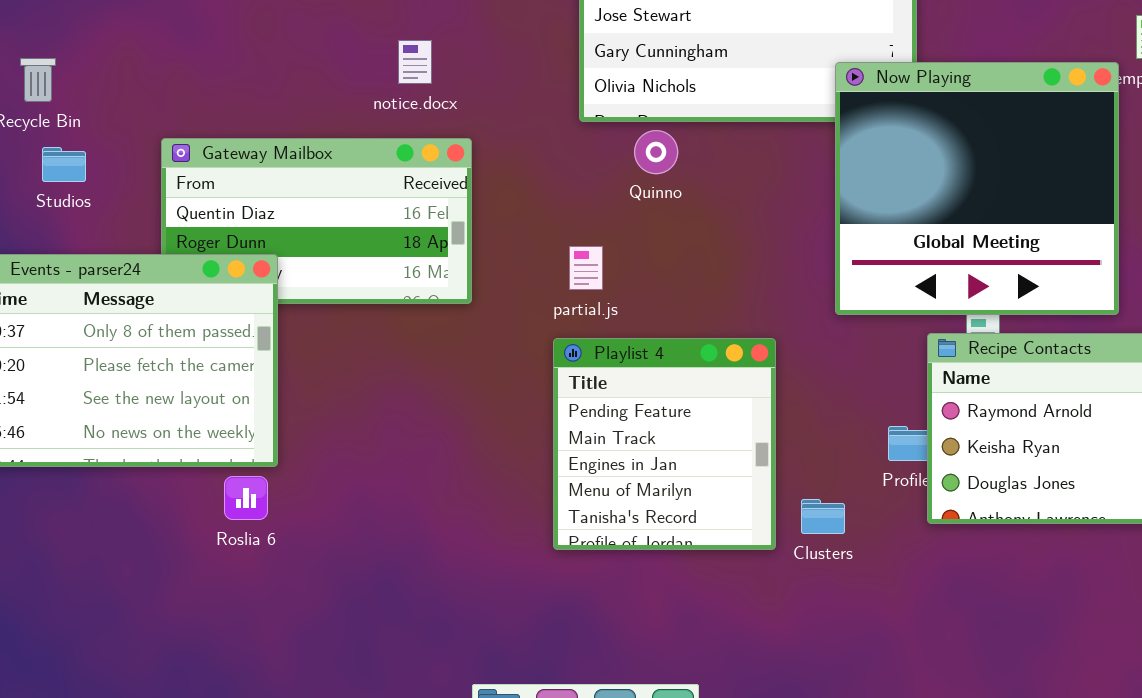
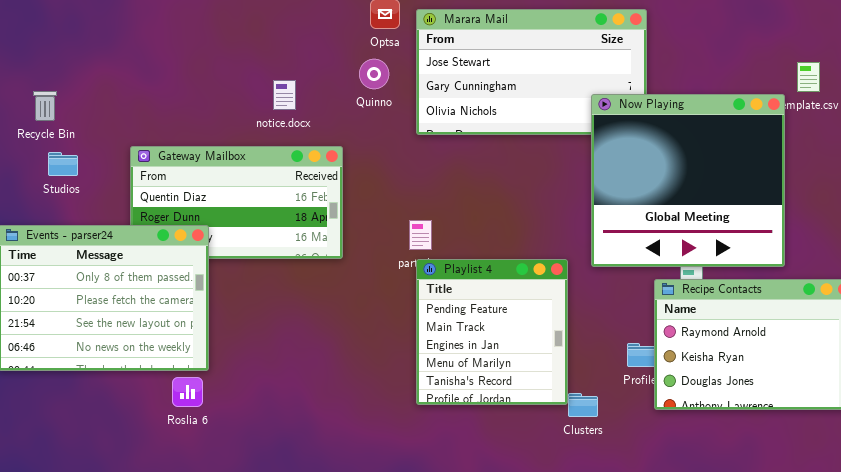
notice.docx: [398,40,432,84] -> [273,80,296,110], moved
Quinno: [634,130,678,174] -> [359,59,389,89], moved
Playlist 4: [553,338,776,550] -> [416,259,568,405], moved

